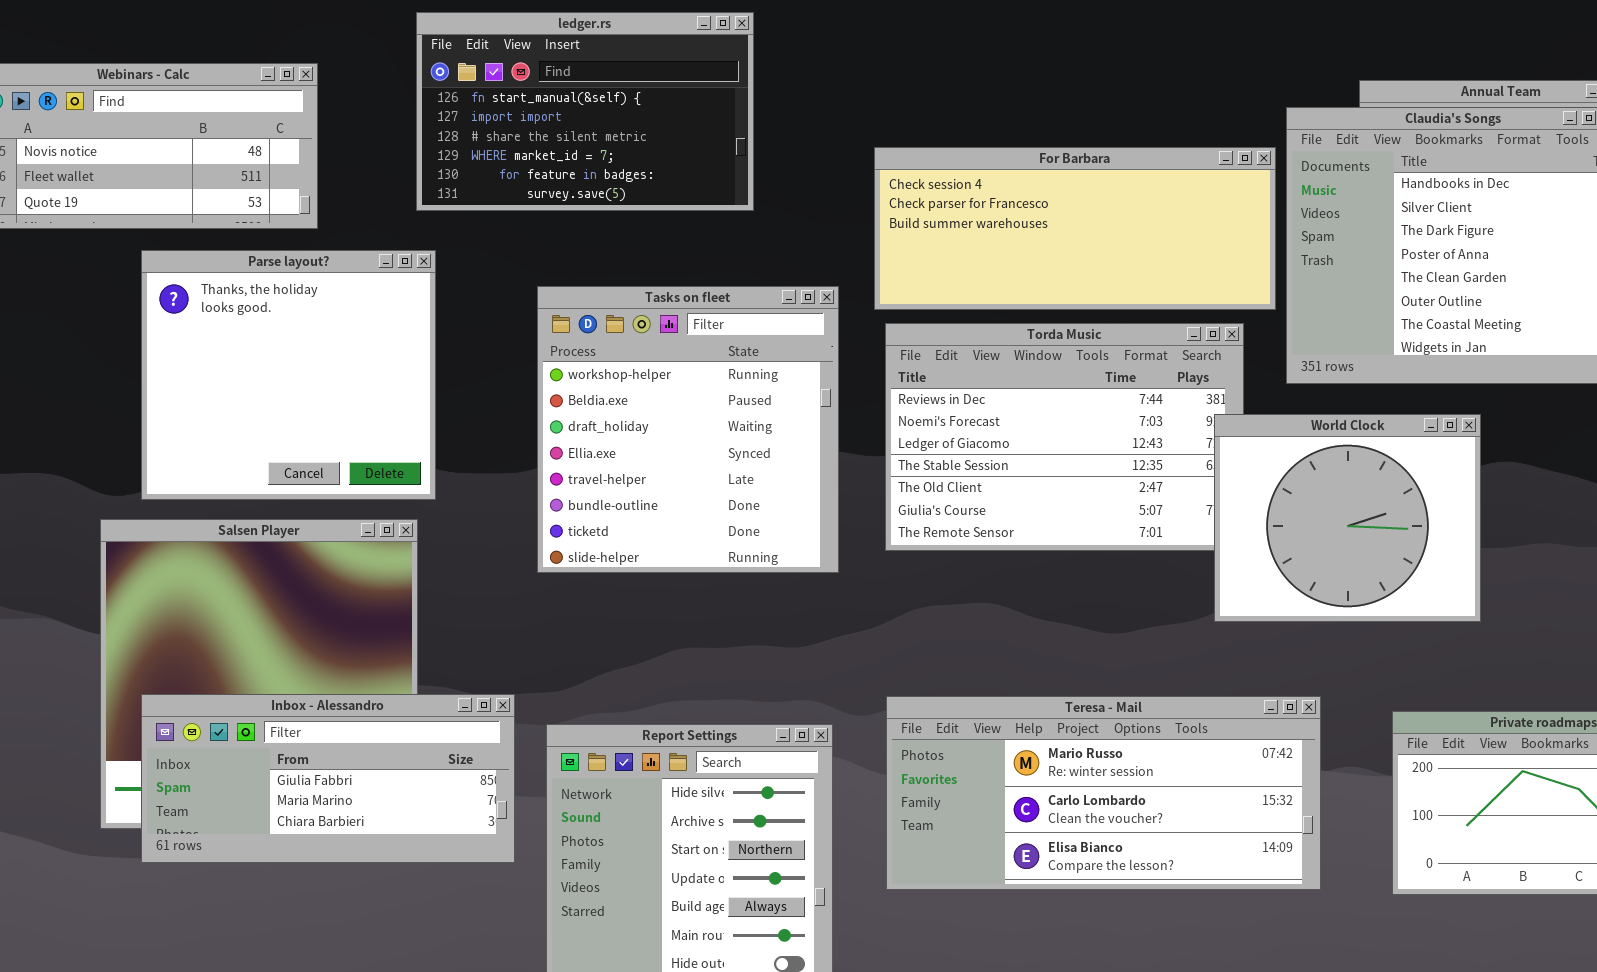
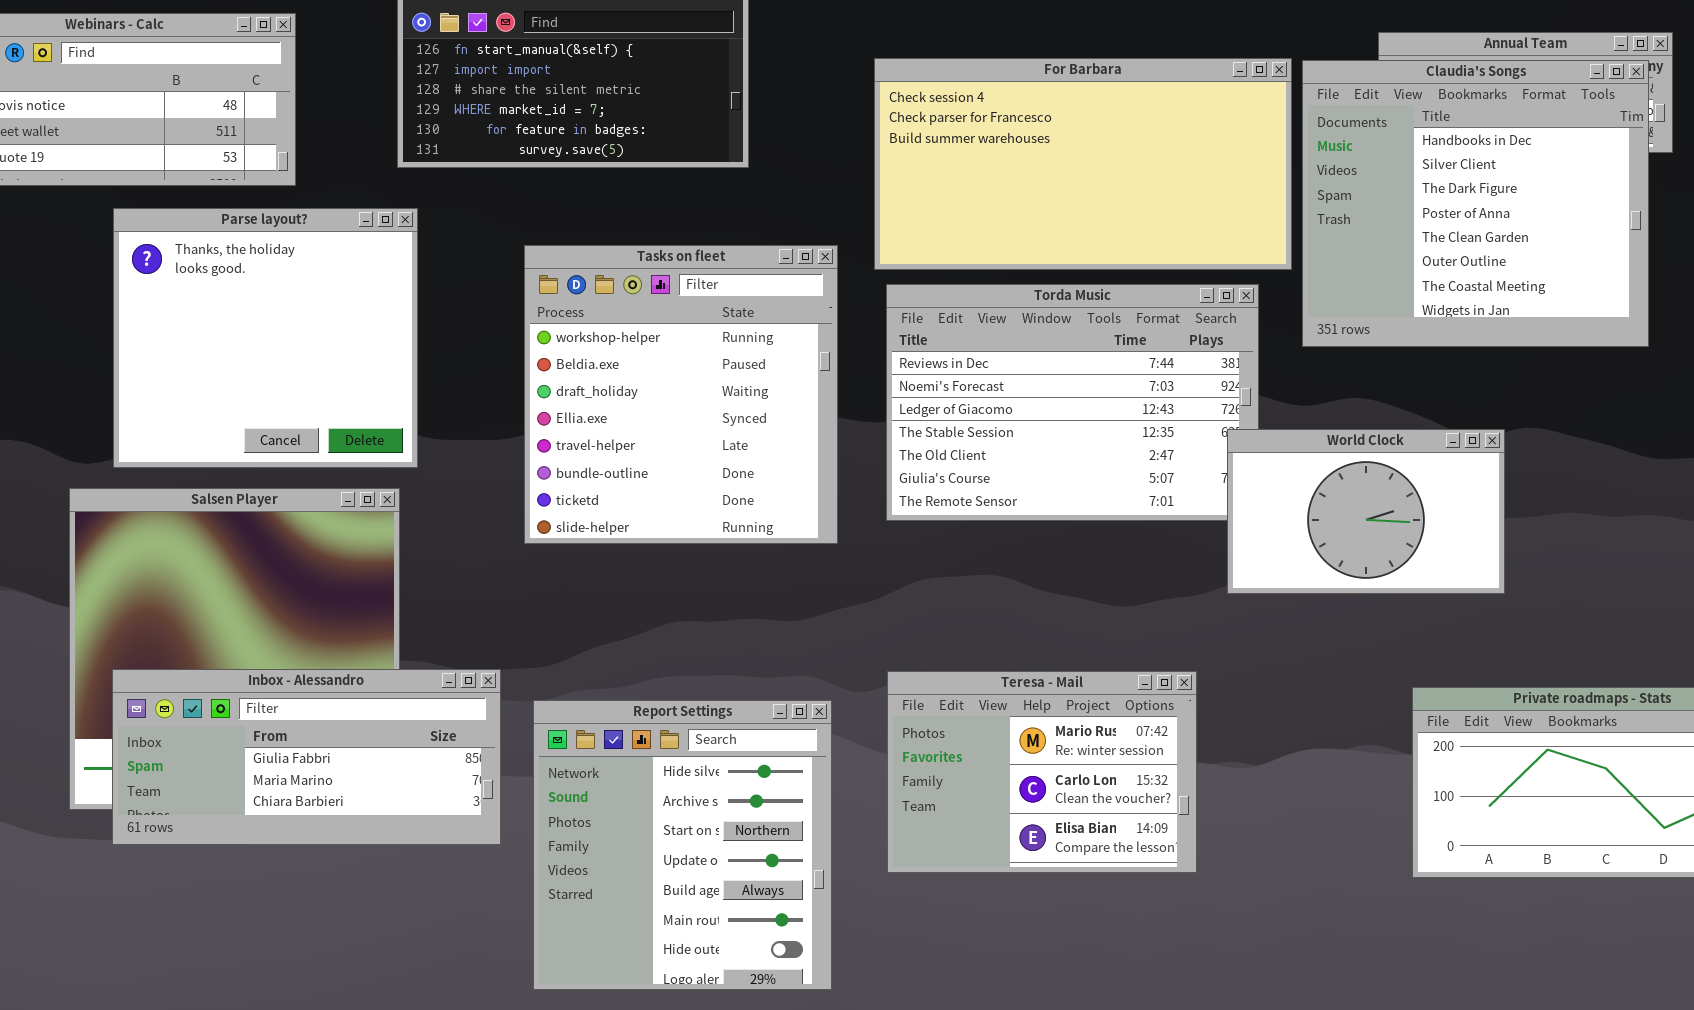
For Barbara: [874,147,1276,310] -> [874,58,1292,270], resized
World Clock: [1214,414,1481,622] -> [1227,429,1505,594], resized
Teresa - Mail: [886,696,1321,890] -> [887,671,1197,873], resized

